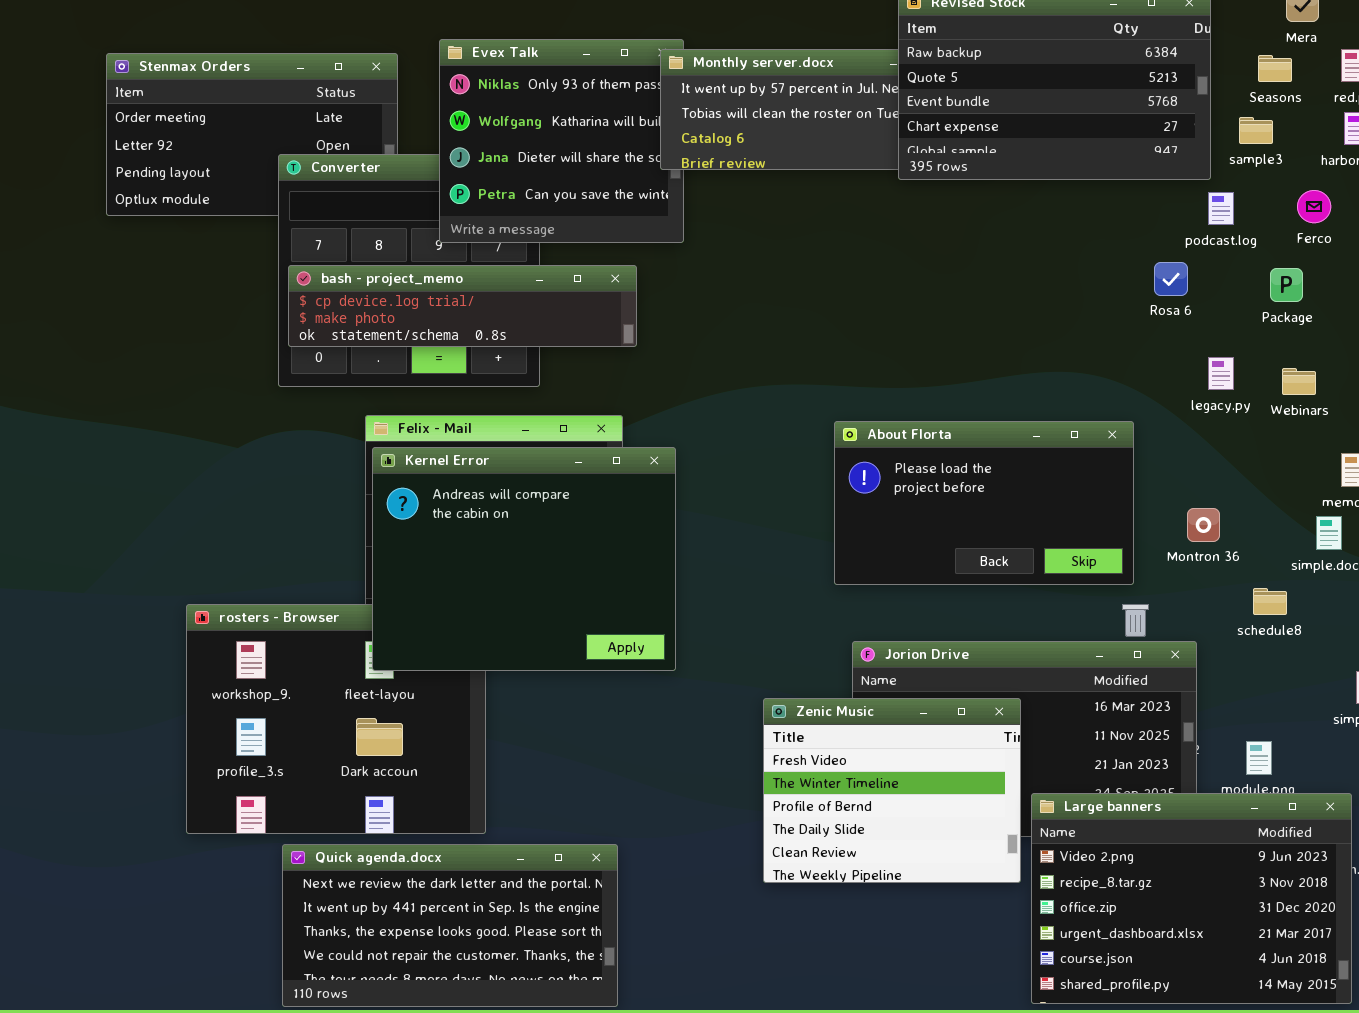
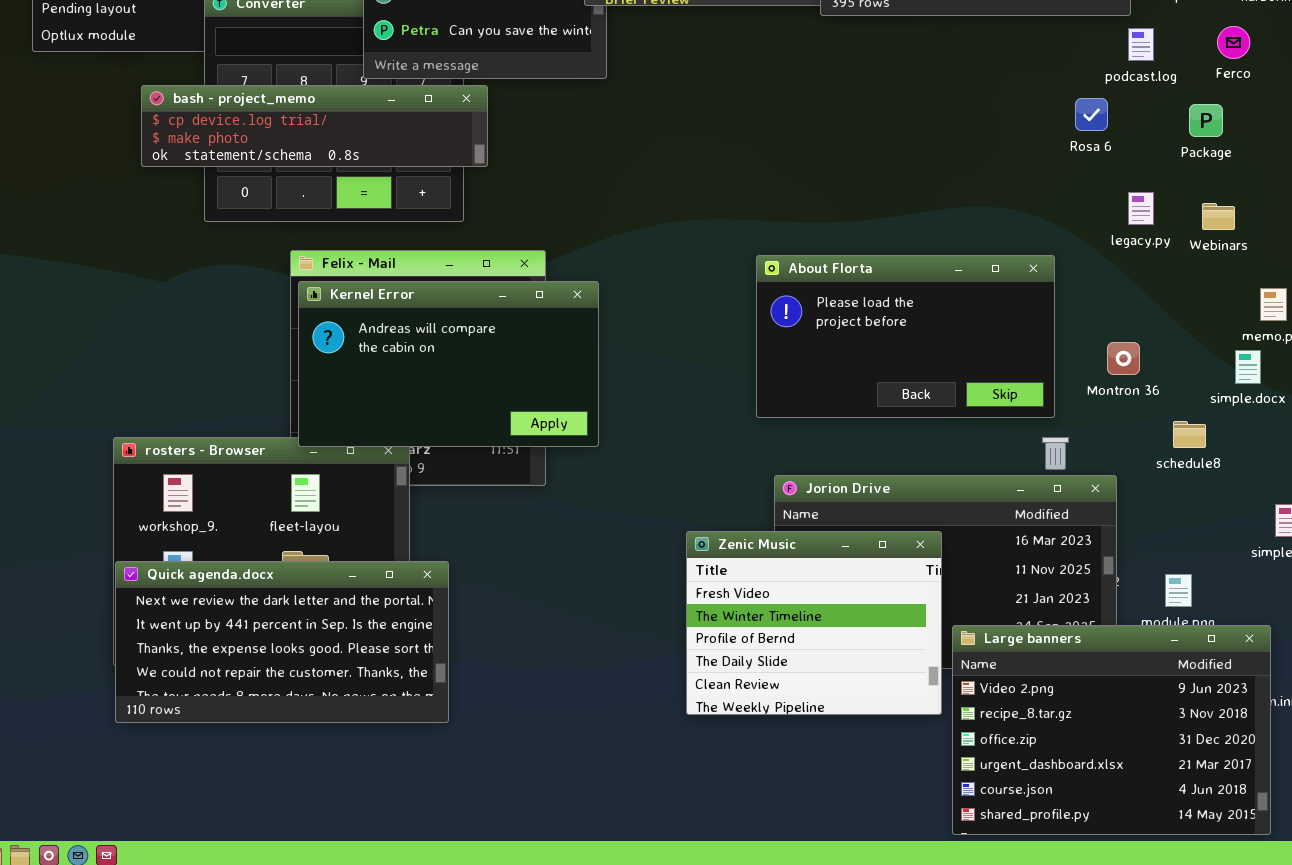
bash - project_memo: [288,265,637,347] -> [141,85,488,167], moved
Kernel Error: [372,447,676,671] -> [298,281,599,447], resized
Quick agenda.docx: [282,844,618,1007] -> [115,561,449,723], moved

